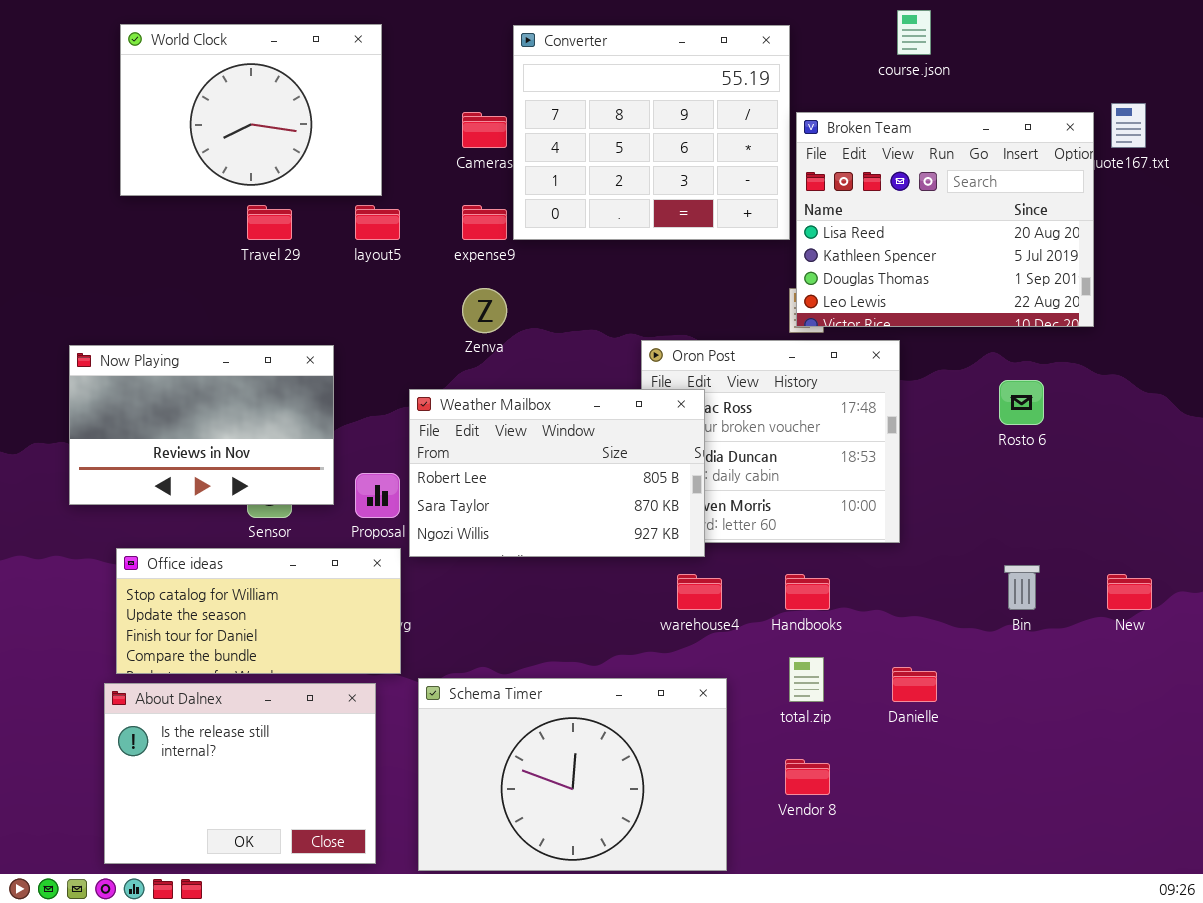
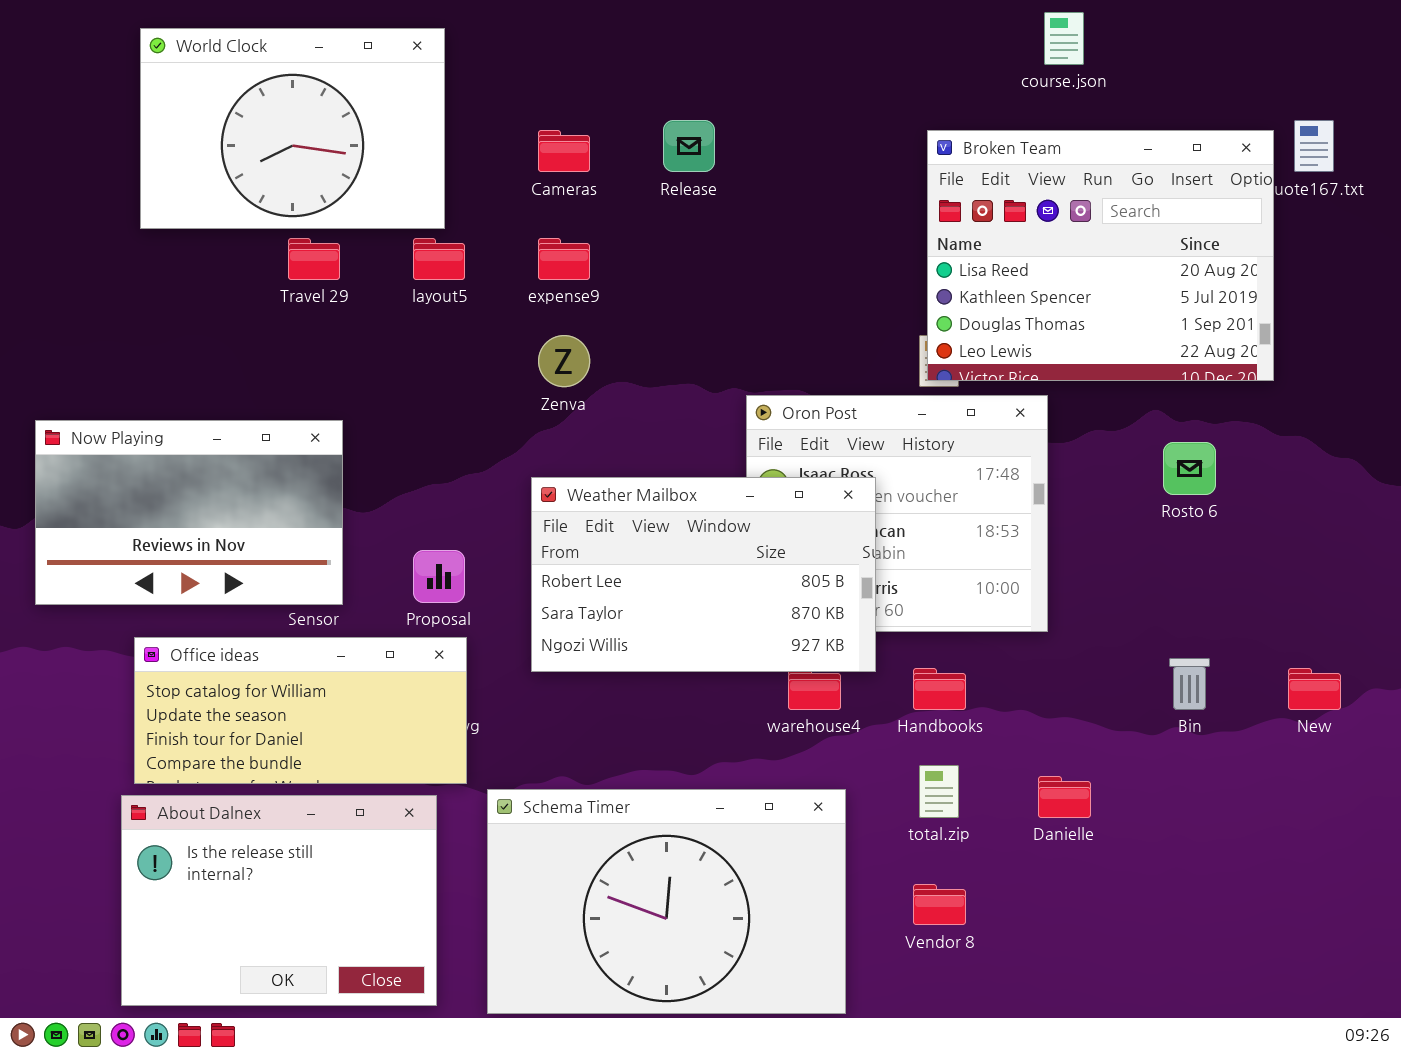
Converter: [513,25,790,240] -> none, closed
Now Playing: [69,345,334,505] -> [35,420,343,605], moved
Weather Mailbox: [409,389,705,557] -> [531,477,876,672], moved

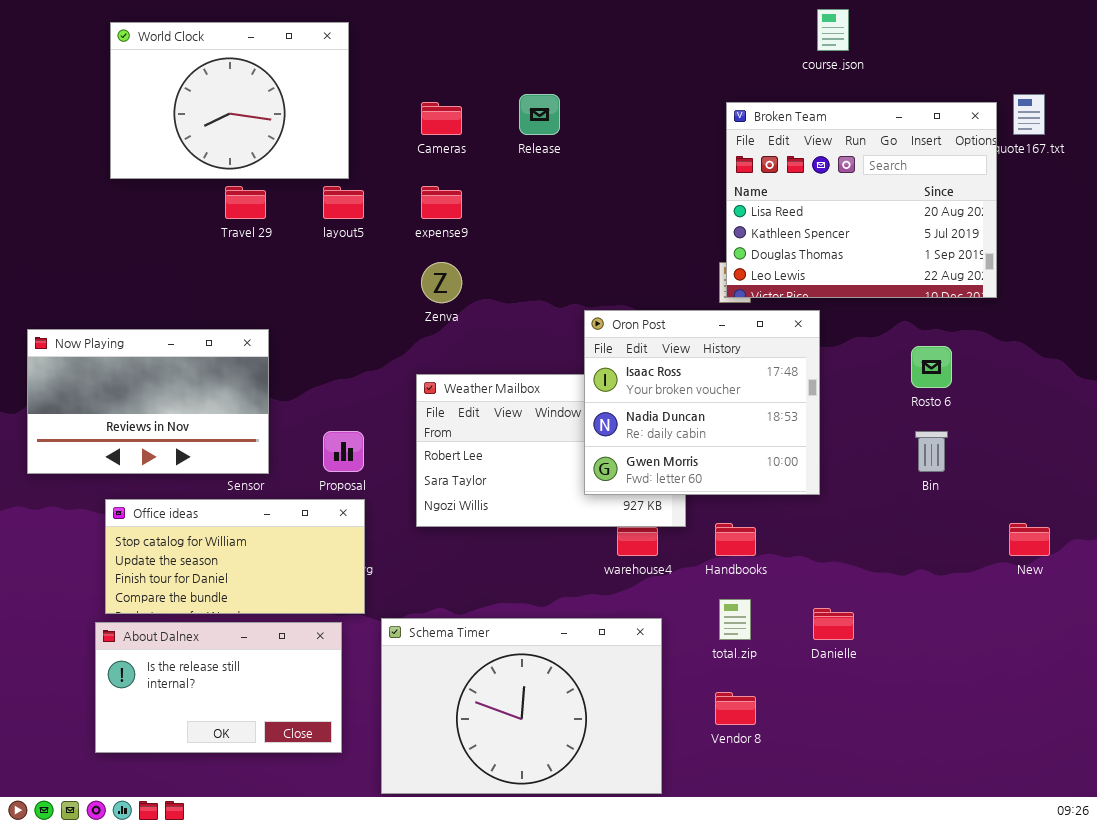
Oron Post: [746,395,1048,632] -> [584,310,820,495], raised
Bin: [1169,658,1210,710] -> [915,431,948,472], moved
About Dalnex: [121,795,437,1006] -> [95,622,342,753], resized

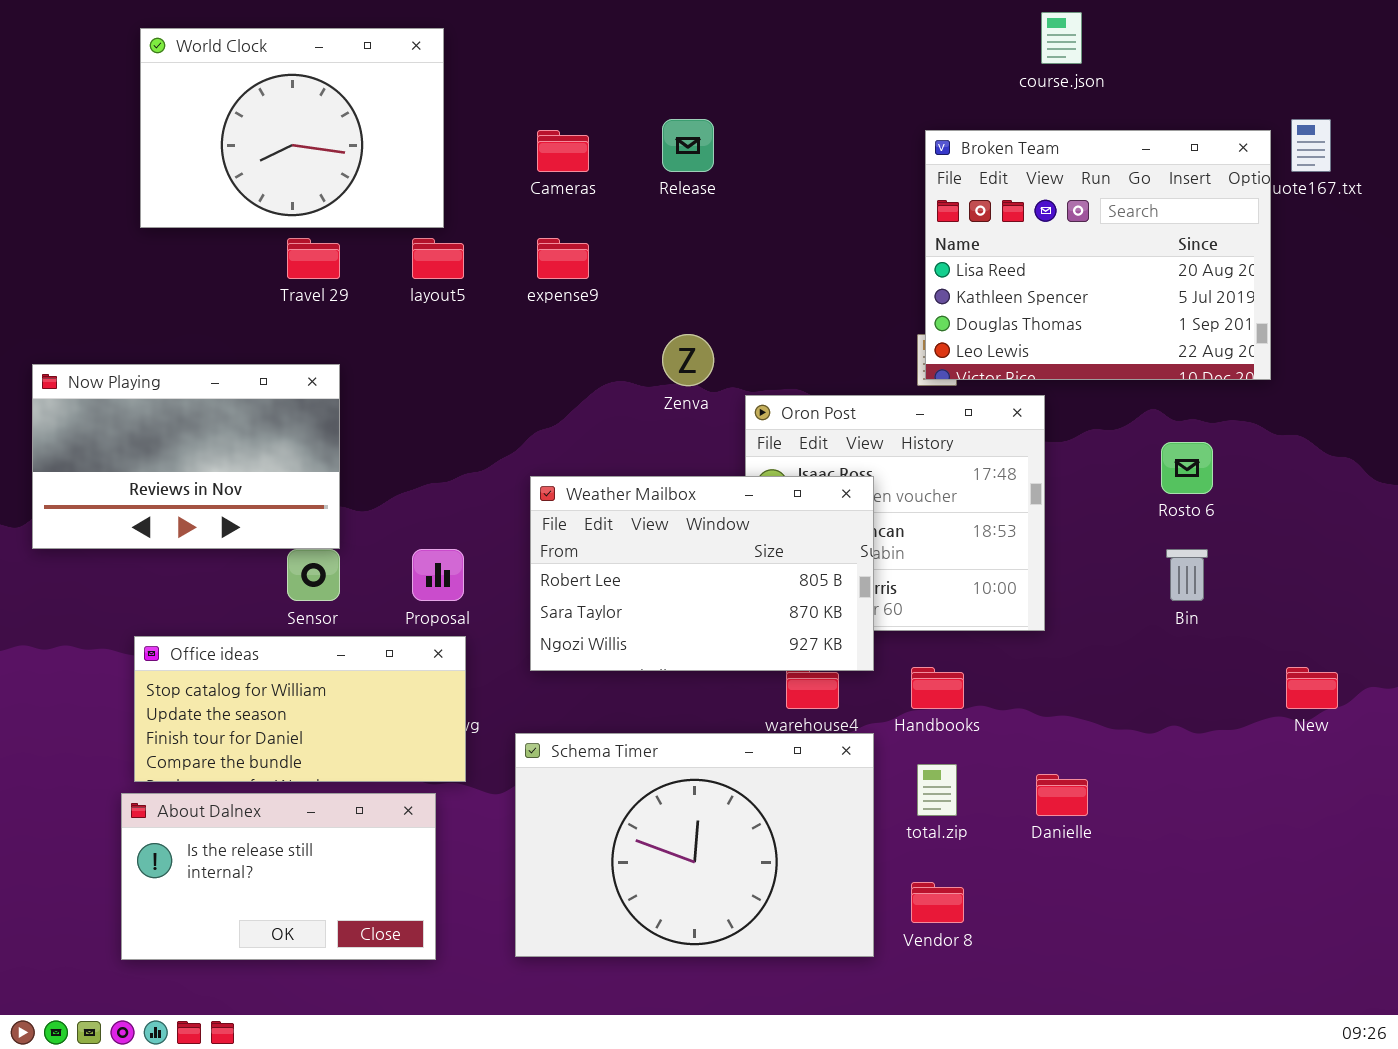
Zenva: [421,262,462,303] -> [662,334,714,386], moved
Now Playing: [27,329,269,474] -> [32,364,340,549], moved
Weather Mailbox: [416,374,686,527] -> [530,476,874,671], raised
Schema Timer: [381,618,662,794] -> [515,733,874,957], moved

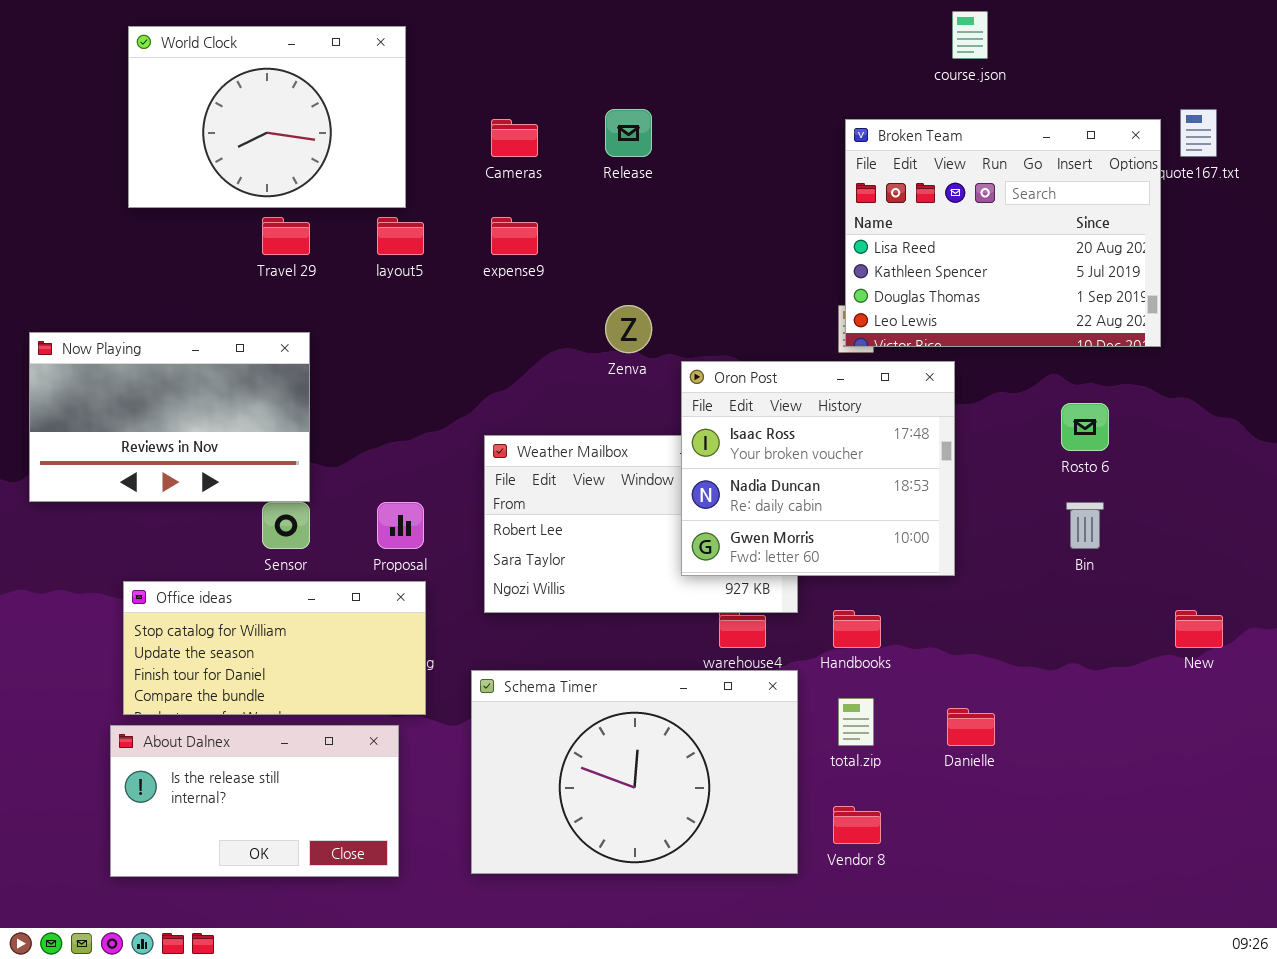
Oron Post: [745,395,1045,631] -> [681,361,955,576], raised

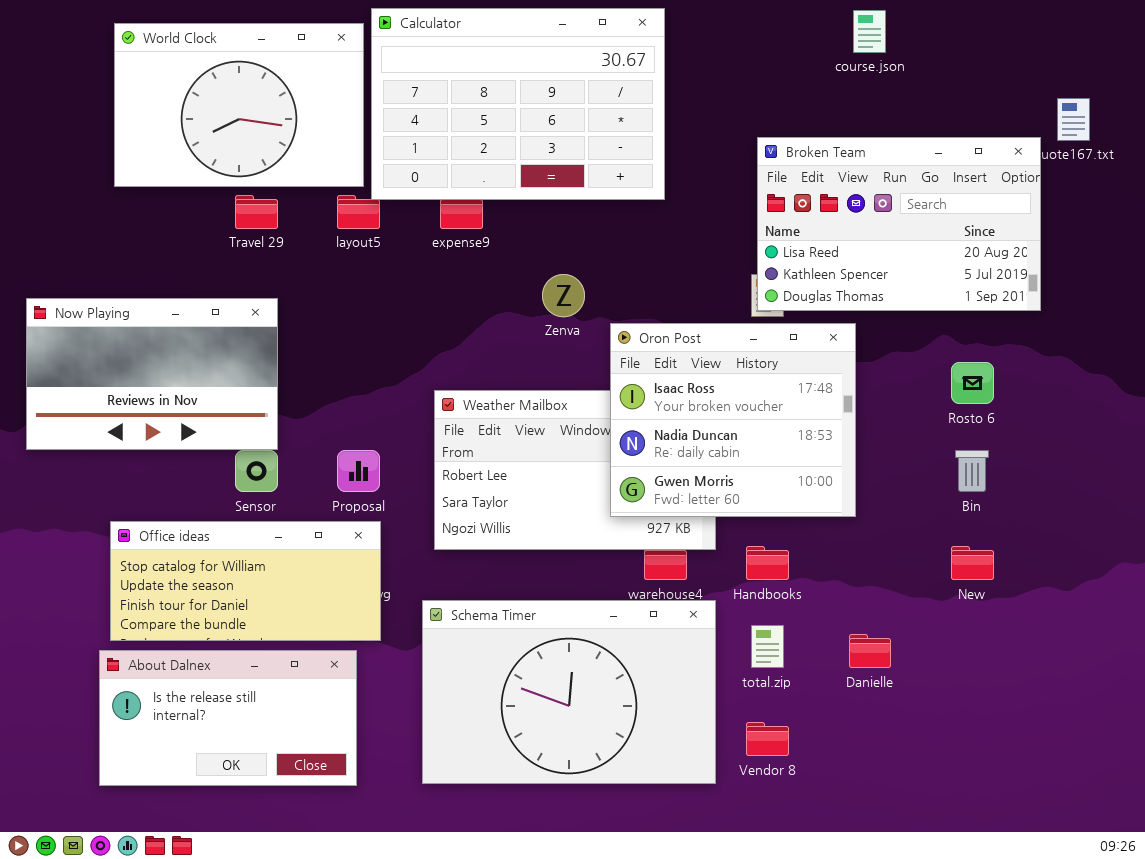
Calculator: none -> [371,8,665,200], opened
Broken Team: [845,119,1161,347] -> [757,137,1041,311], resized
New: [1175,610,1223,648] -> [951,546,994,580], moved

